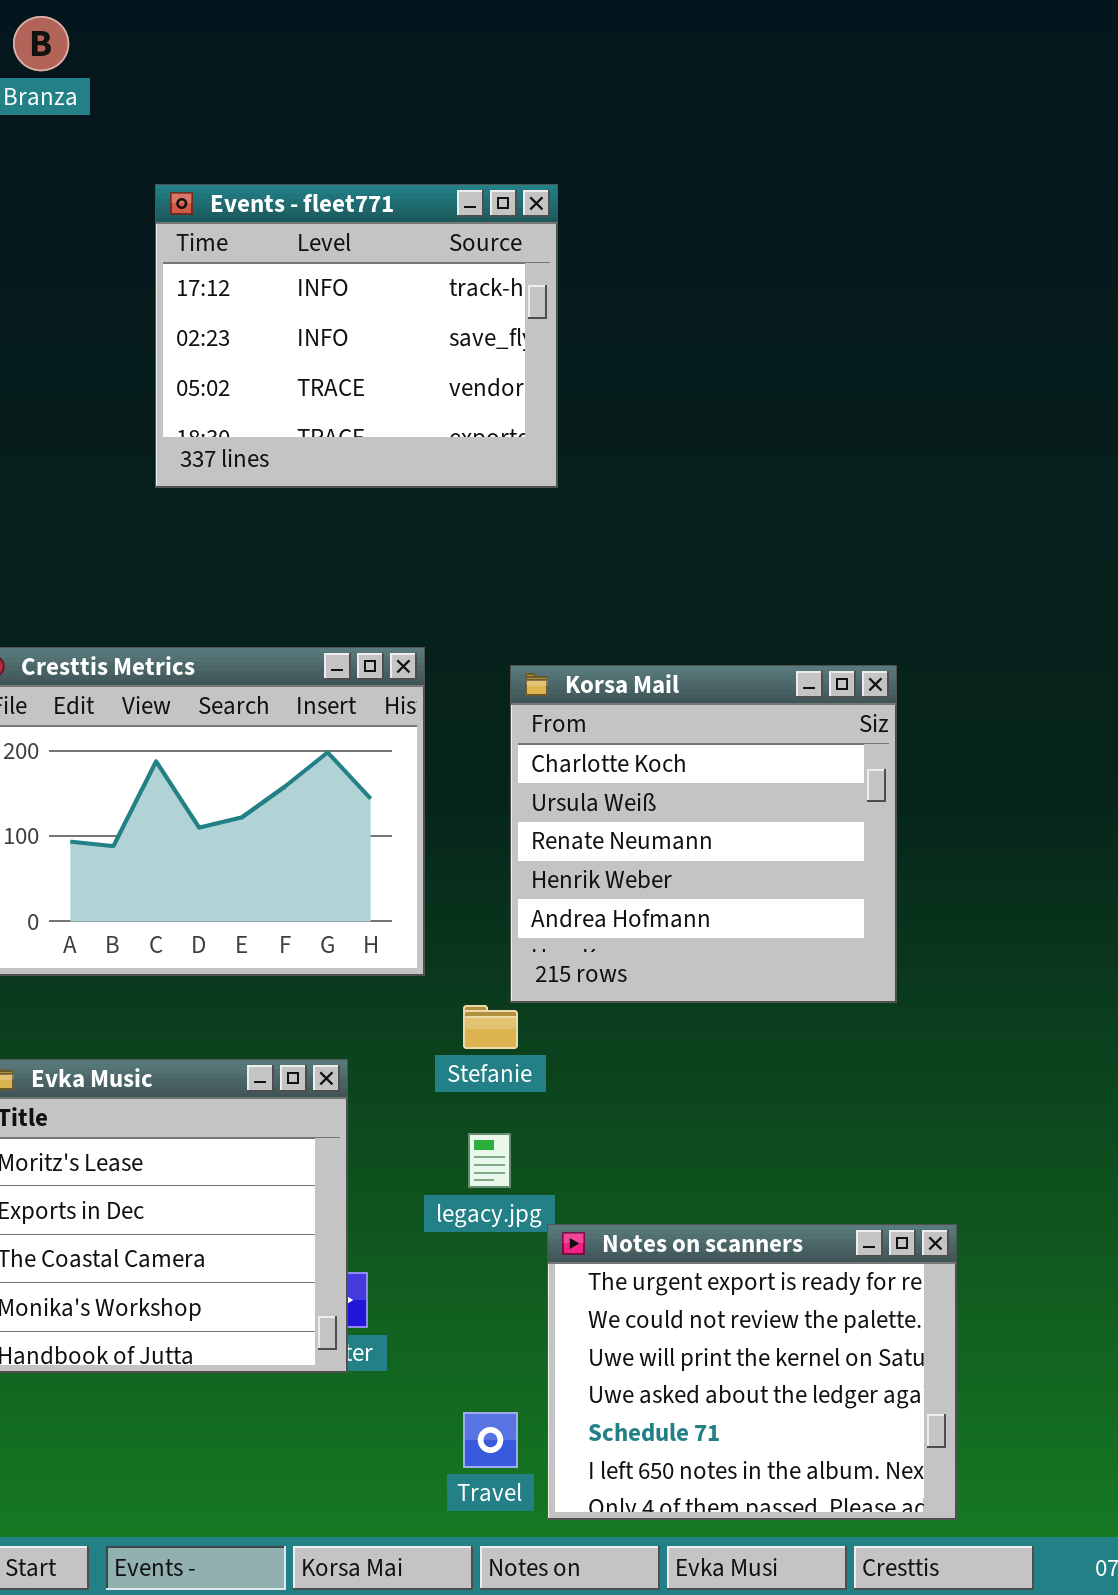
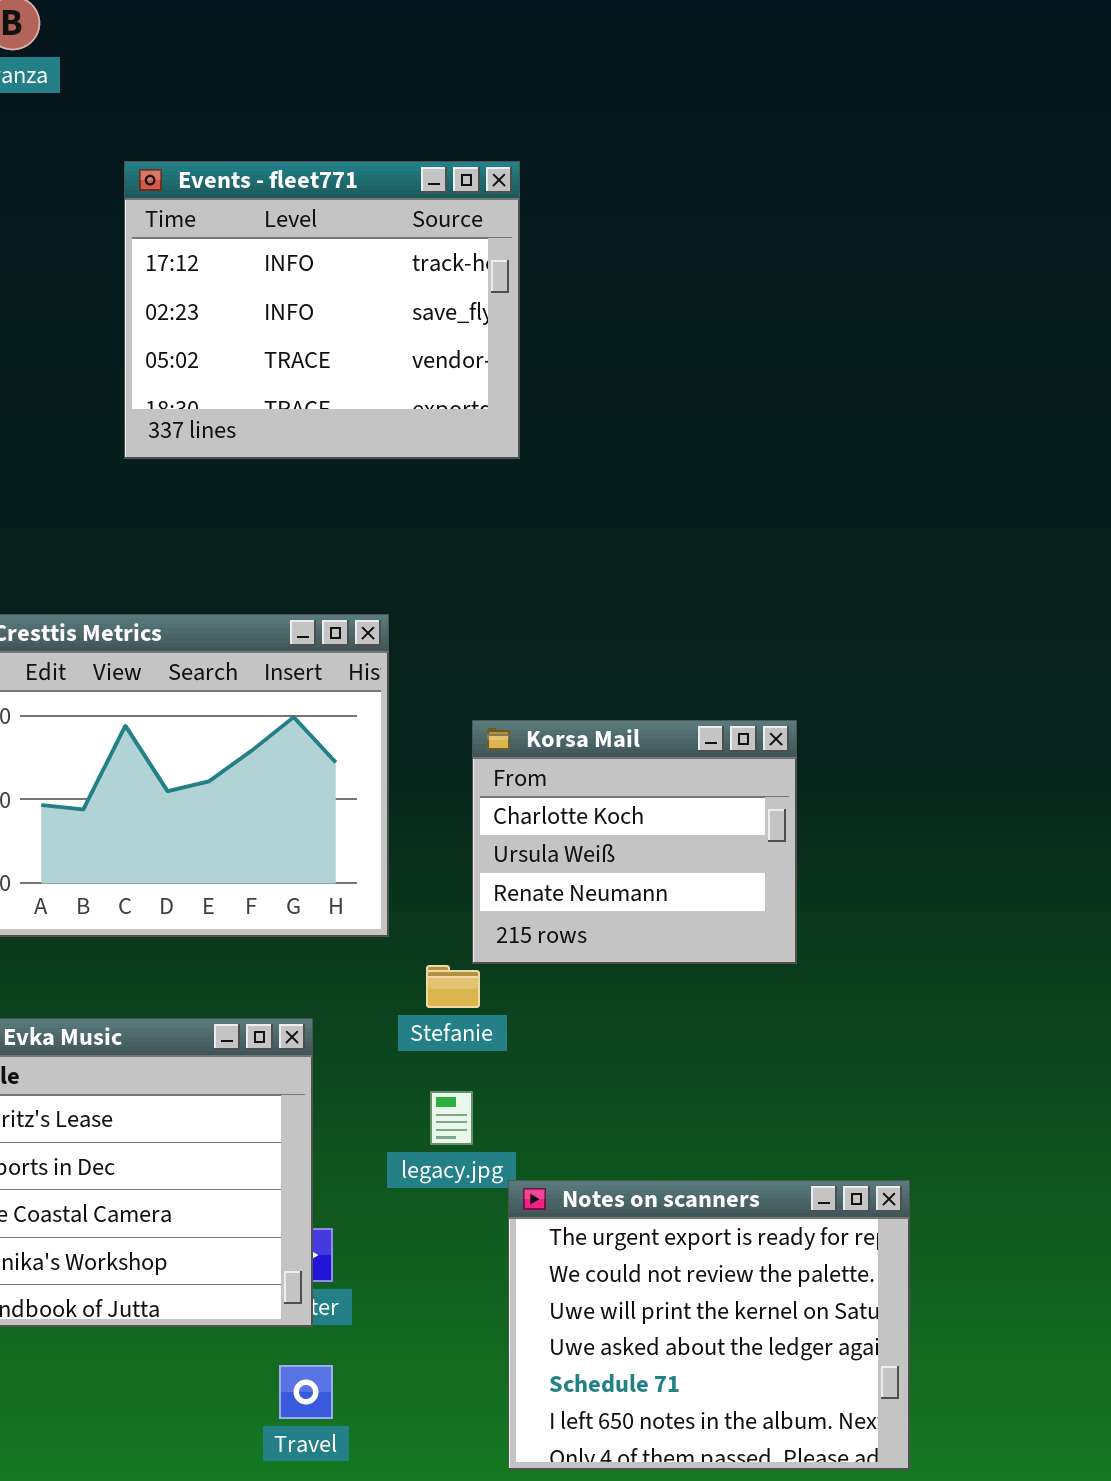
Korsa Mail: [510,665,897,1003] -> [472,720,797,964], resized
Travel: [463,1412,518,1468] -> [279,1365,333,1419], moved

